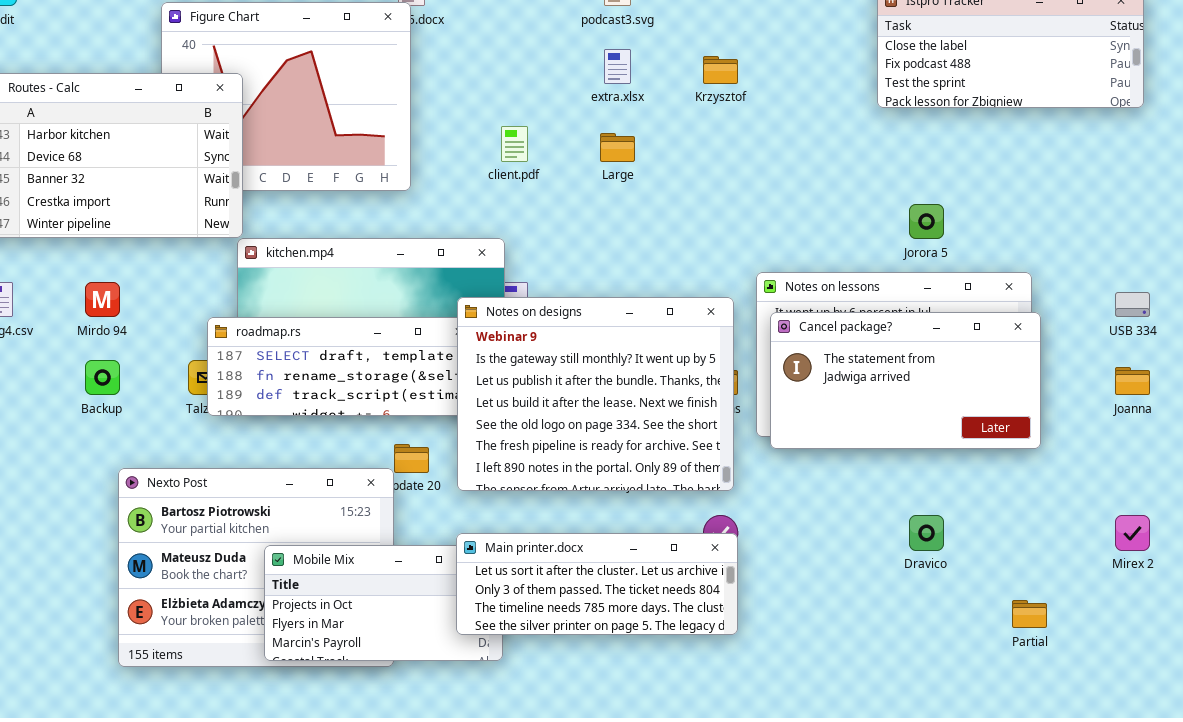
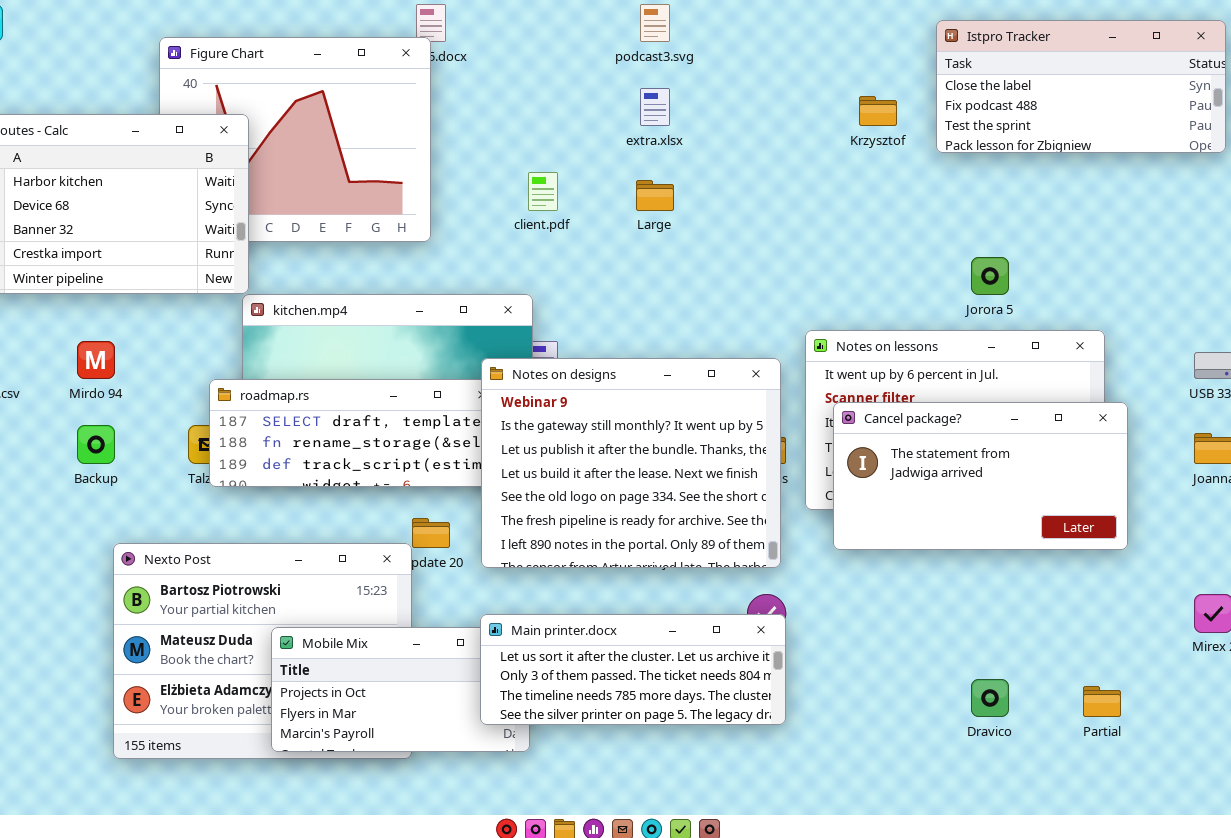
Krzysztof: [703,56,738,84] -> [859,96,897,126], moved
Cancel package?: [770,312,1041,449] -> [833,402,1128,550], moved
Dravico: [909,515,944,551] -> [971,679,1009,717], moved

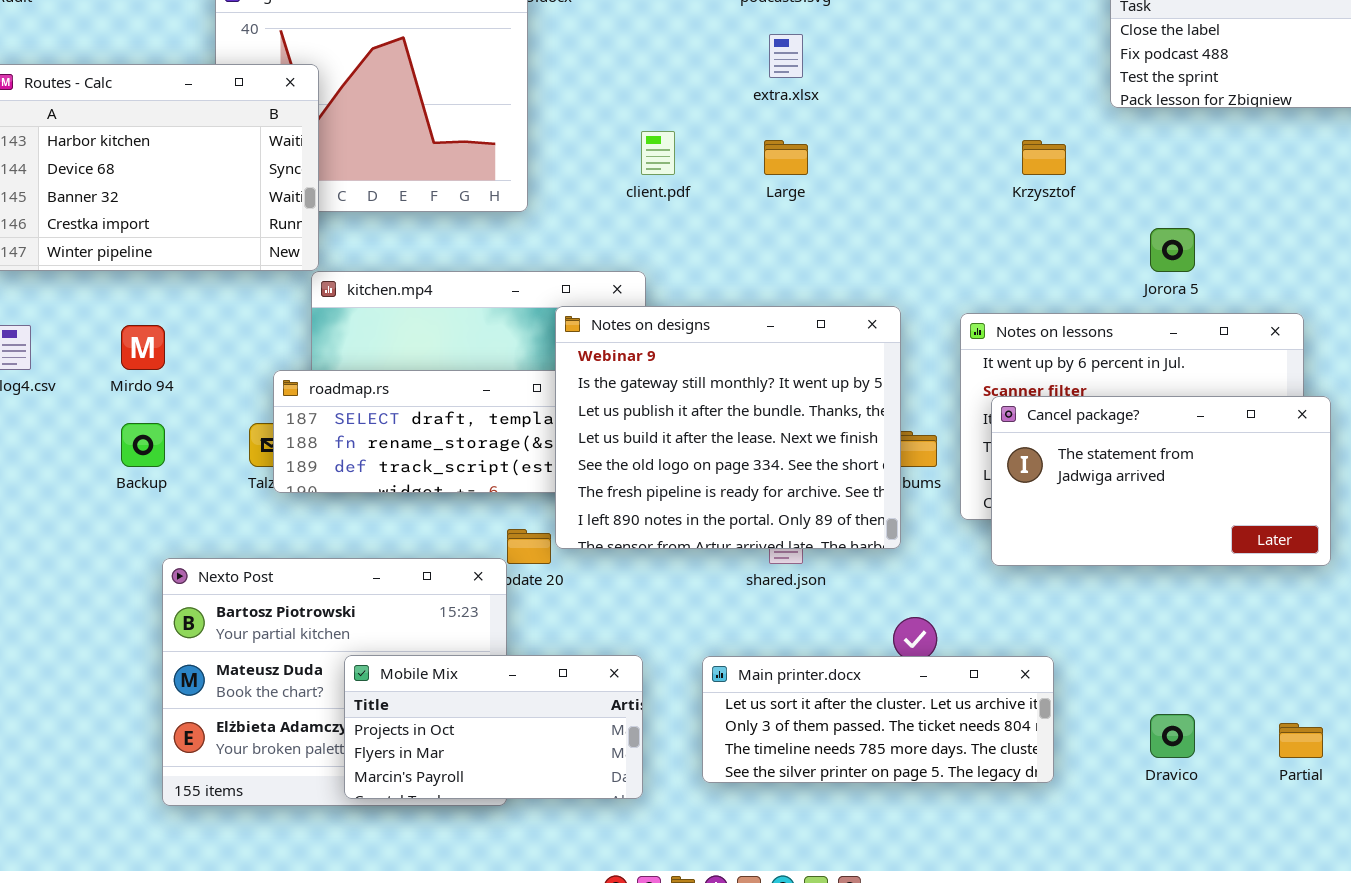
Krzysztof: [859,96,897,126] -> [1022,140,1066,175], moved
Notes on designs: [481,358,781,568] -> [555,306,901,549], moved
Main printer.docx: [480,614,786,725] -> [702,656,1054,783], moved

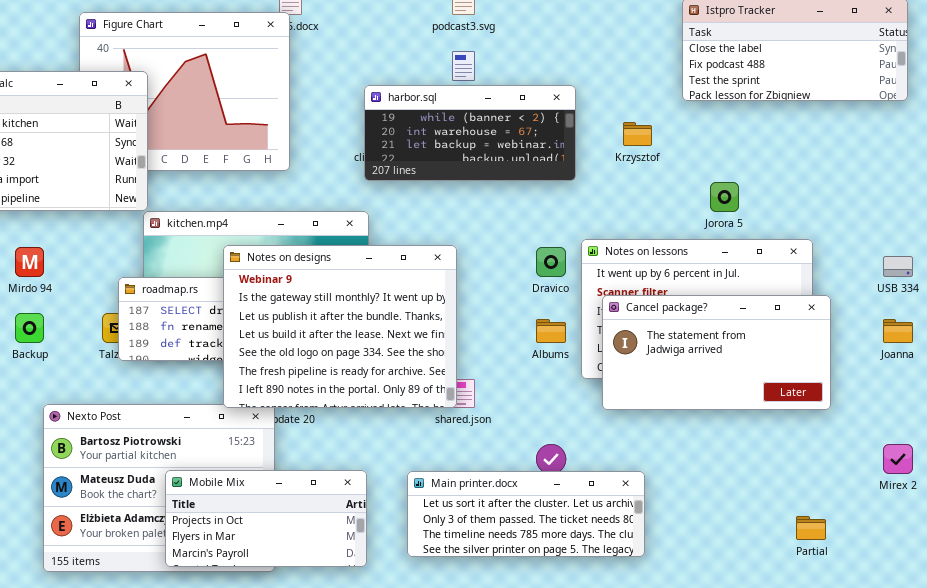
harbor.sql: none -> [364,85,576,181], opened
Notes on designs: [555,306,901,549] -> [223,245,457,408], moved
Dravico: [1150,714,1195,758] -> [536,247,566,277], moved

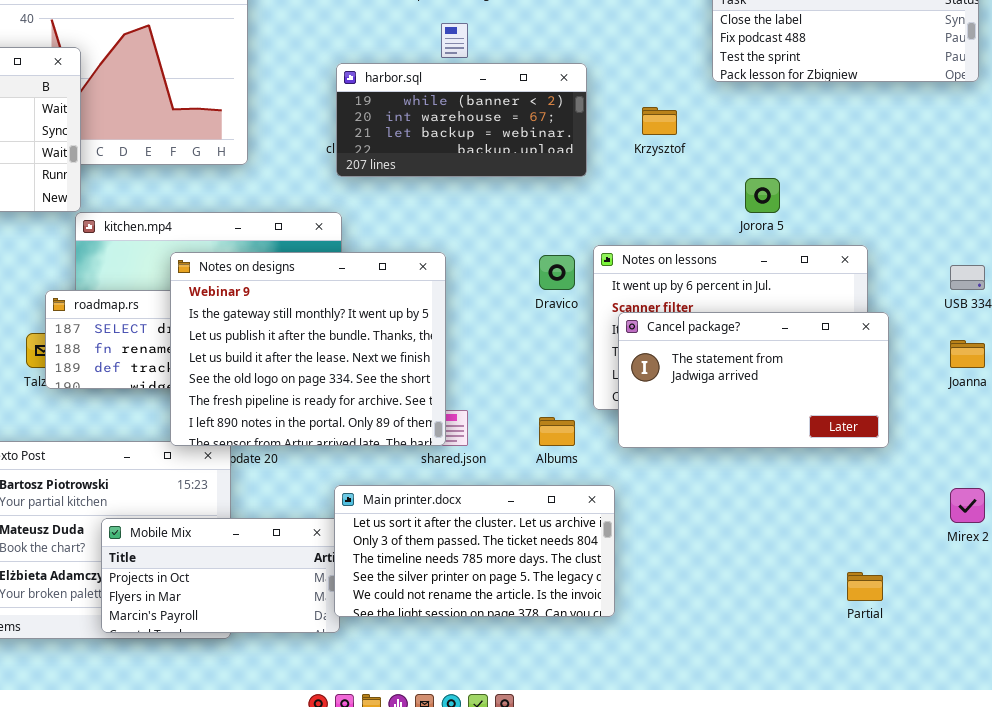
Albums: [536,319,566,343] -> [539,417,575,446], moved
Main printer.docx: [407,471,645,557] -> [334,485,615,617], moved, resized

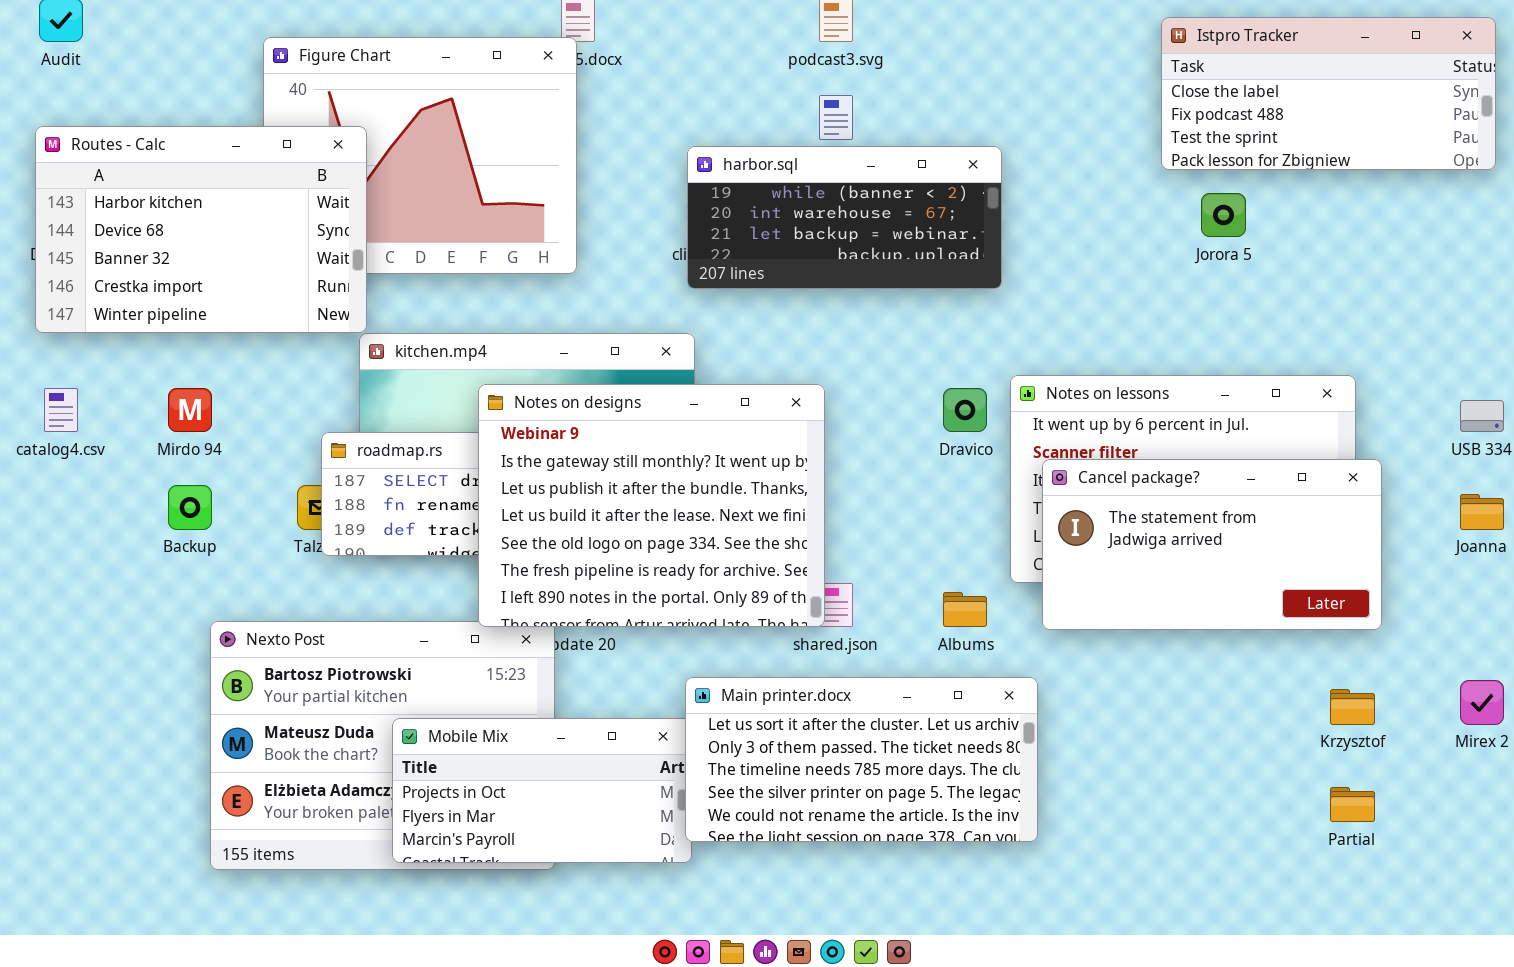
Krzysztof: [642,107,677,135] -> [1330,689,1375,725], moved
Jorora 5: [745,178,780,213] -> [1201,193,1246,237], moved

